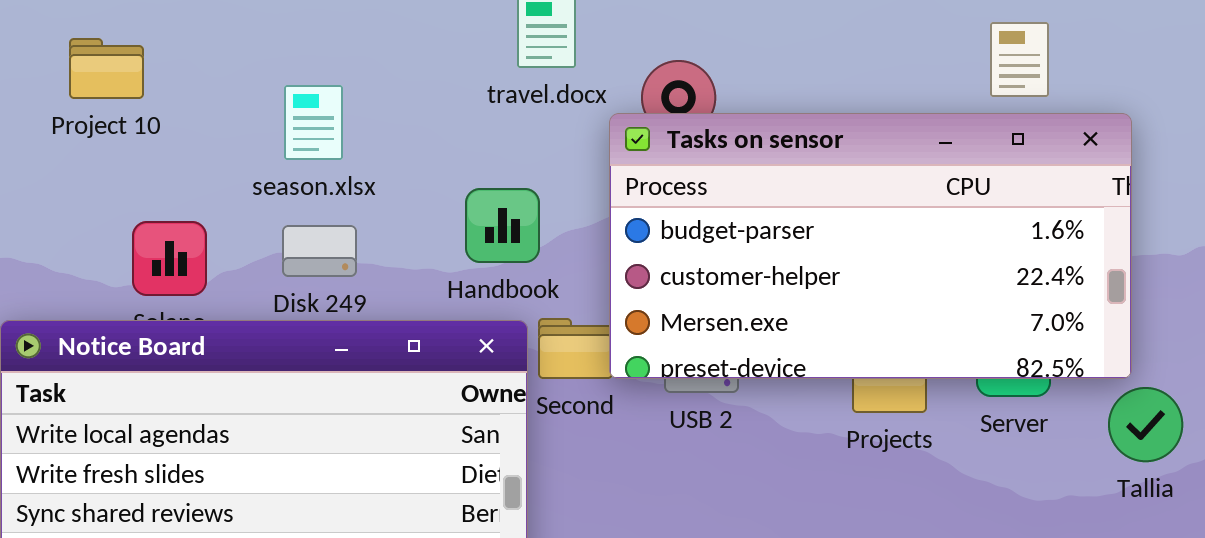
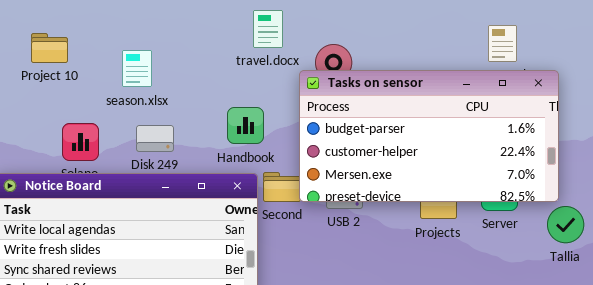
season.xlsx: [284,85,343,160] -> [122,50,152,87], moved

